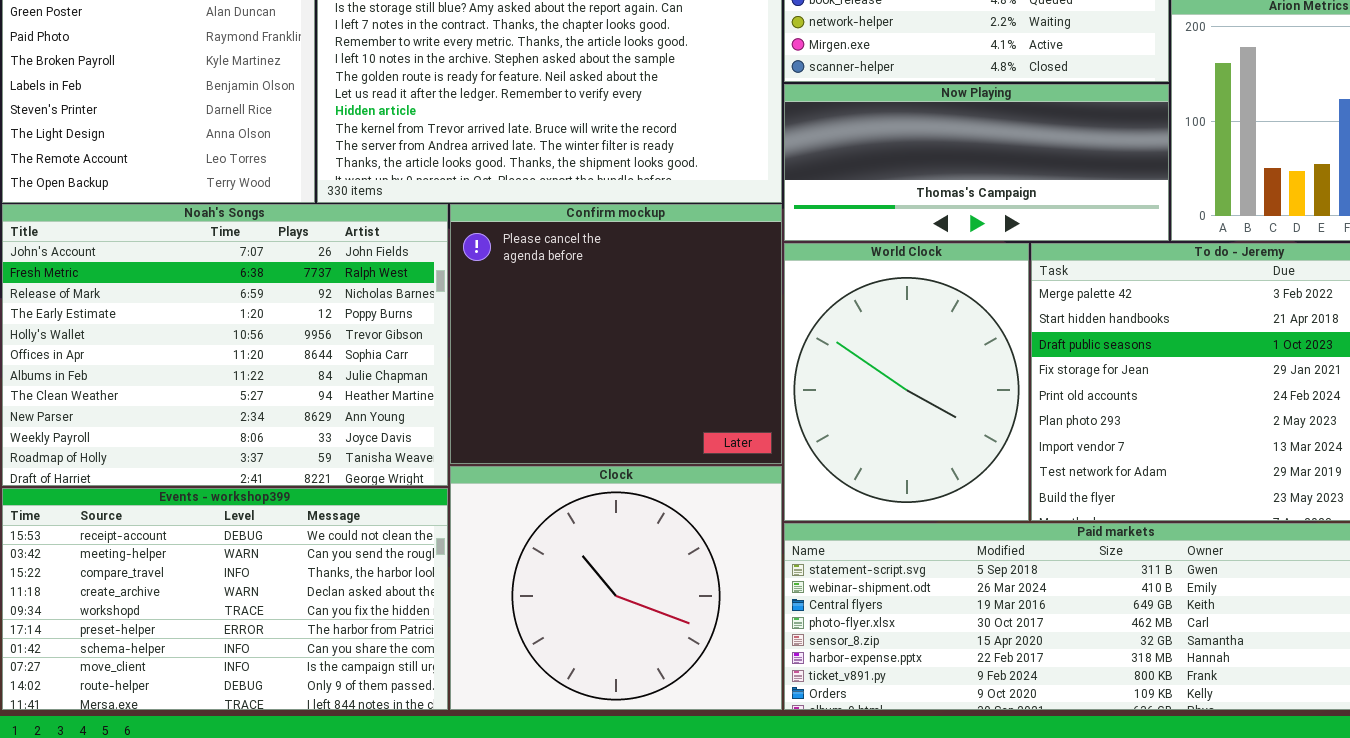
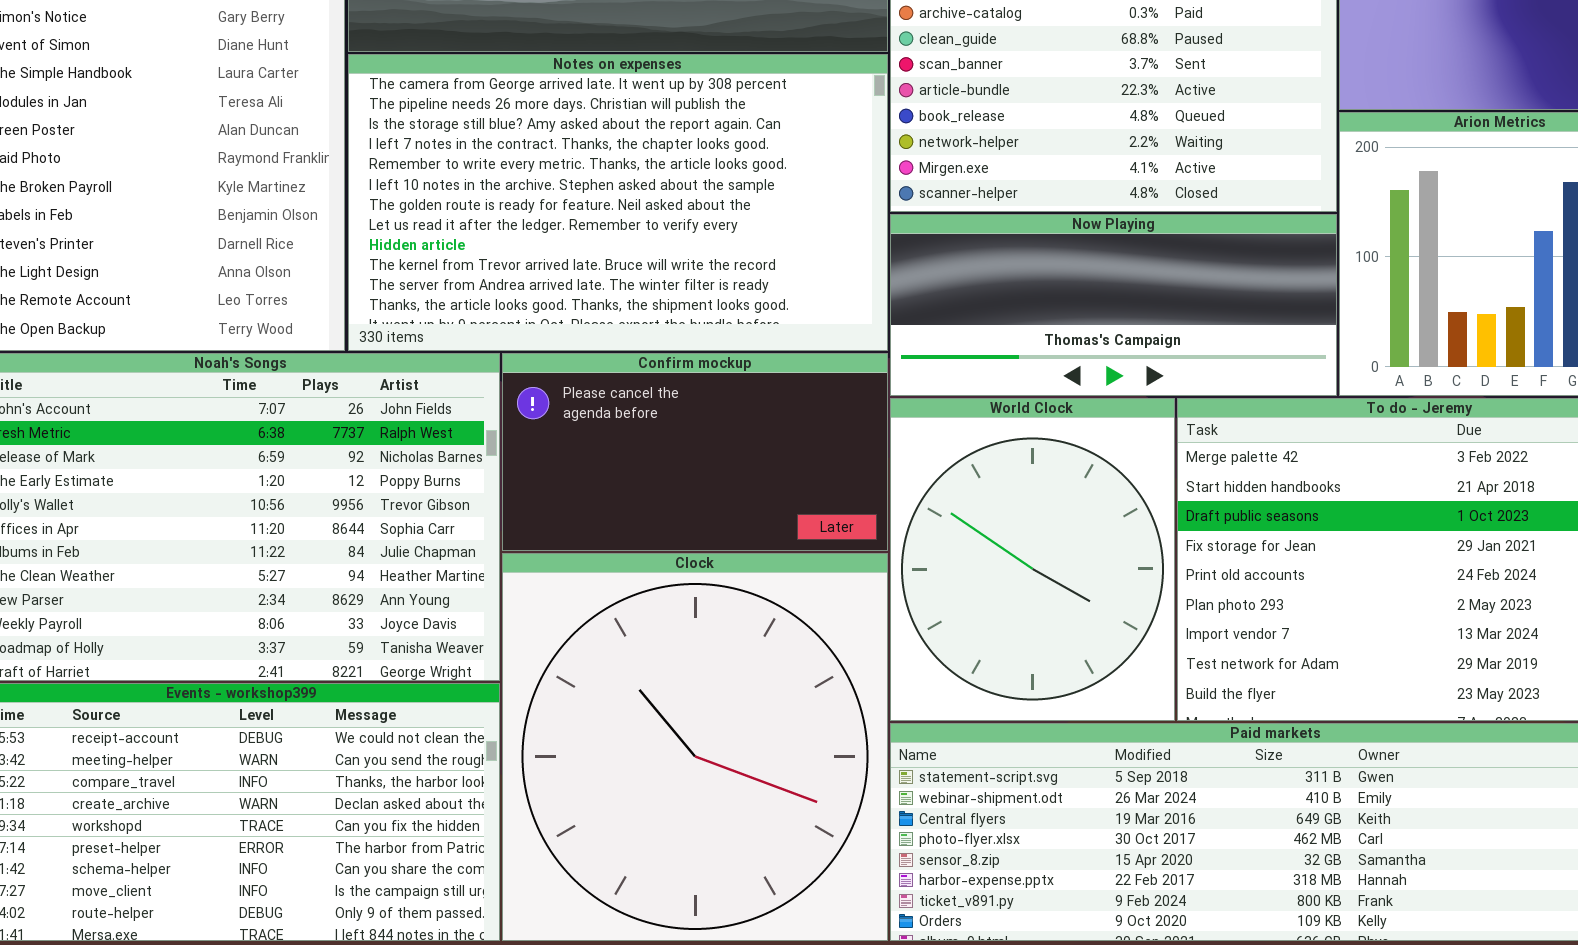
Confirm mockup: [450,204,782,464] -> [502,353,888,551], resized
Clock: [450,466,782,710] -> [502,553,888,941], resized

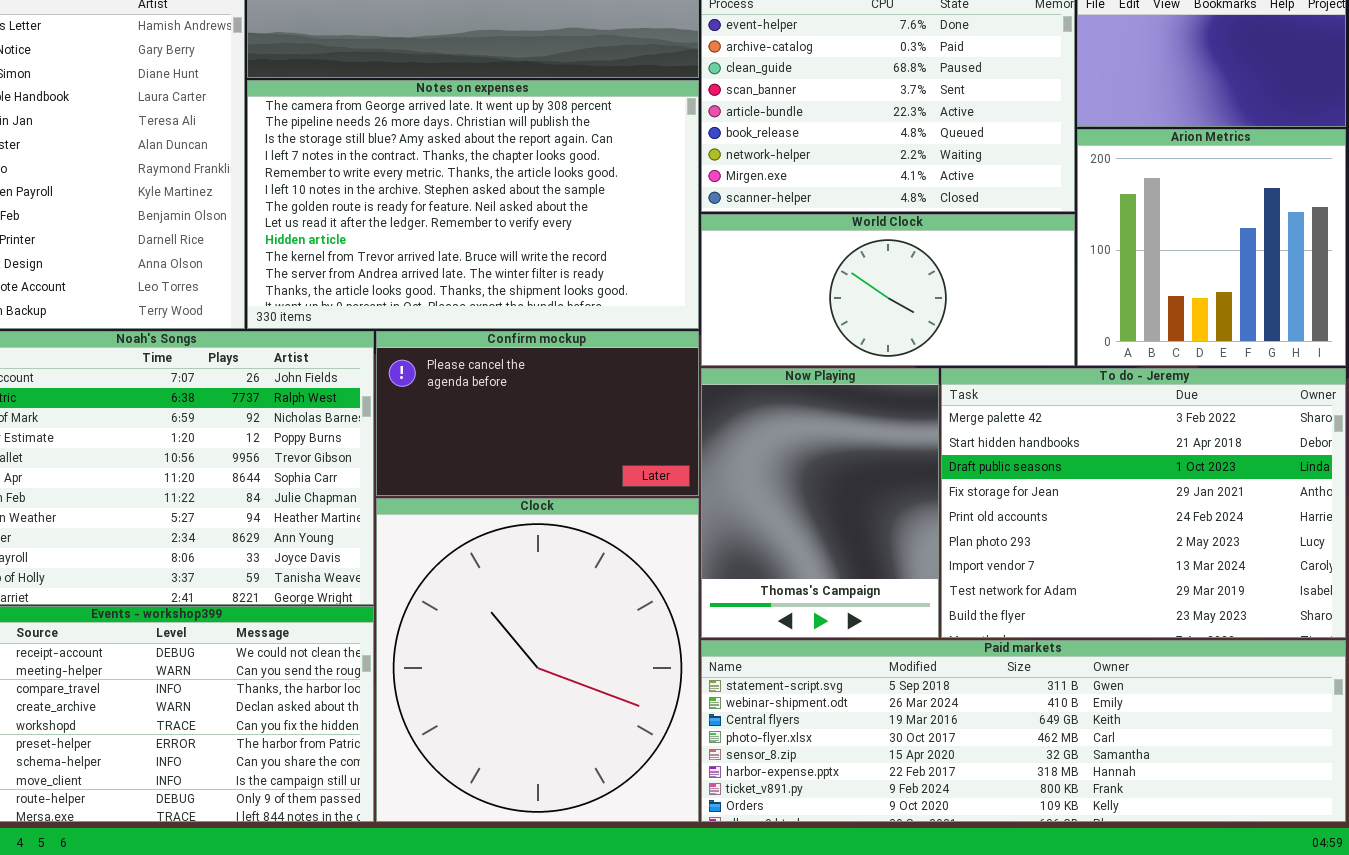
Now Playing: [890,214,1337,396] -> [701,368,939,638], moved, resized
World Clock: [890,398,1175,721] -> [701,214,1075,366], moved, resized

